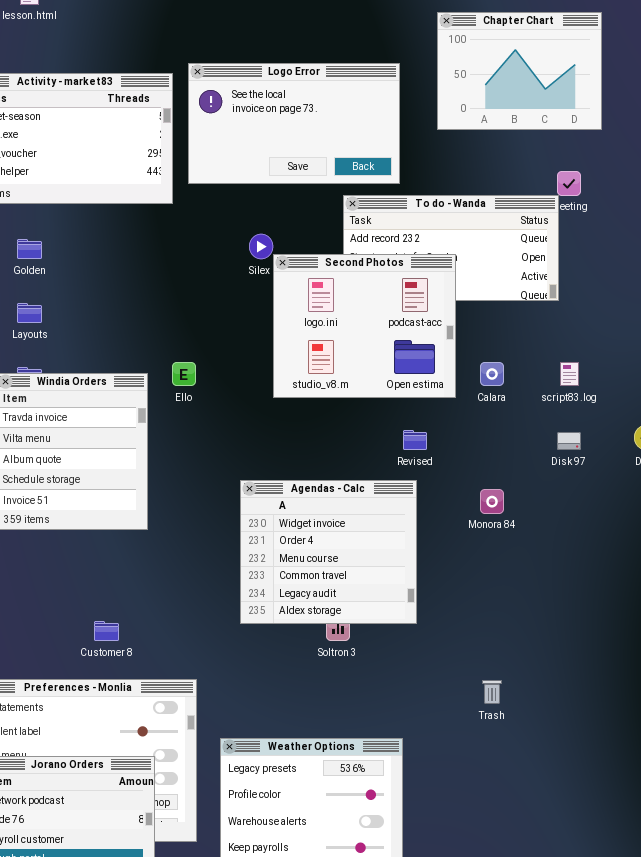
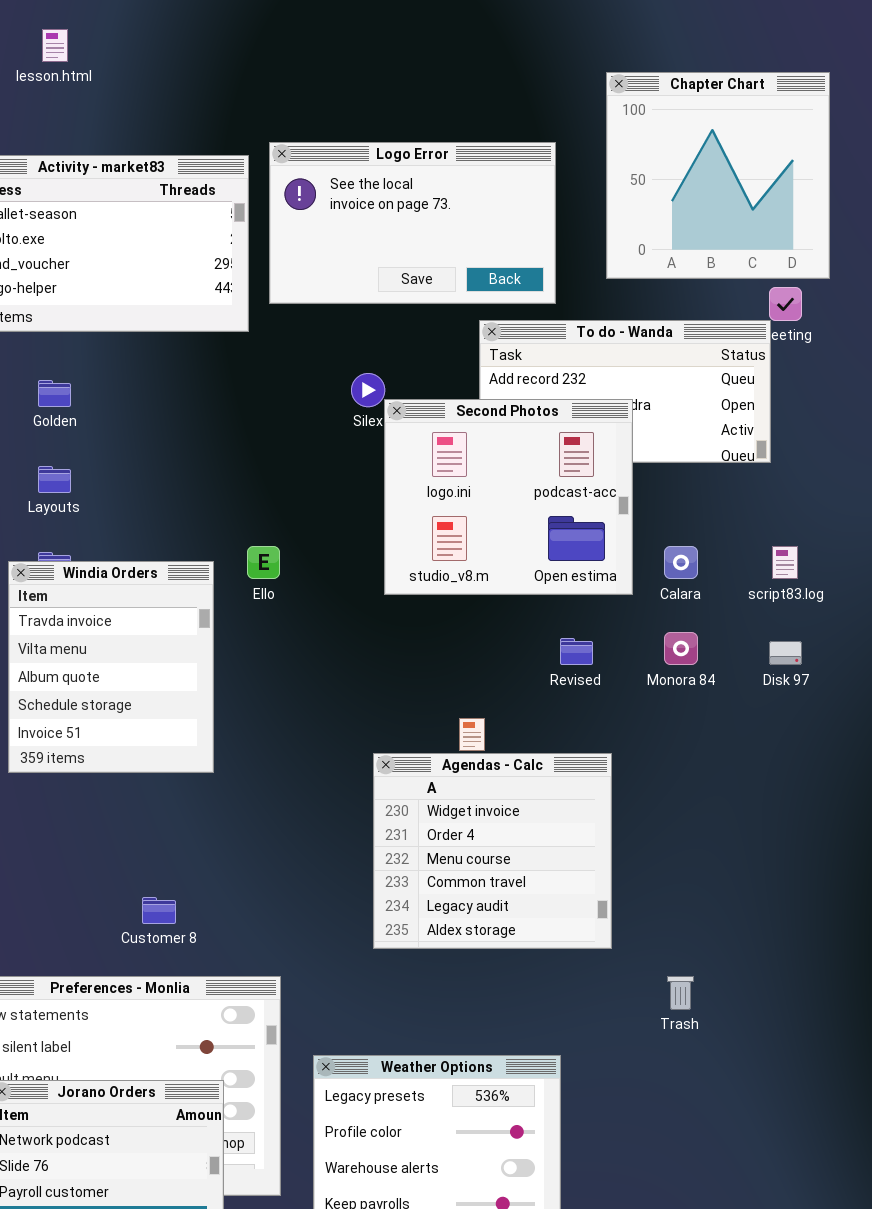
Chapter Chart: [437,12,602,130] -> [606,72,830,279], resized
Agendas - Calc: [240,480,417,624] -> [373,753,612,949], moved
Monora 84: [480,489,504,514] -> [664,632,698,665], moved

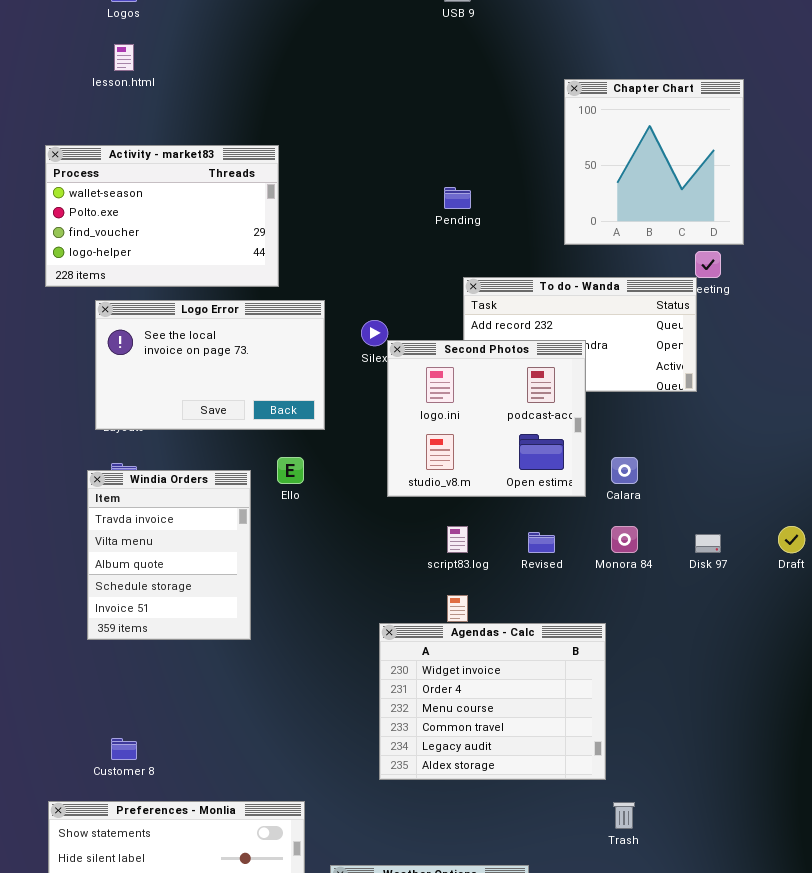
Logo Error: [269,142,556,304] -> [95,300,325,430], moved
script83.log: [772,546,798,579] -> [447,526,468,553], moved
Agendas - Calc: [373,753,612,949] -> [379,623,606,780], resized
Customer 8: [142,897,176,924] -> [111,738,137,760], moved

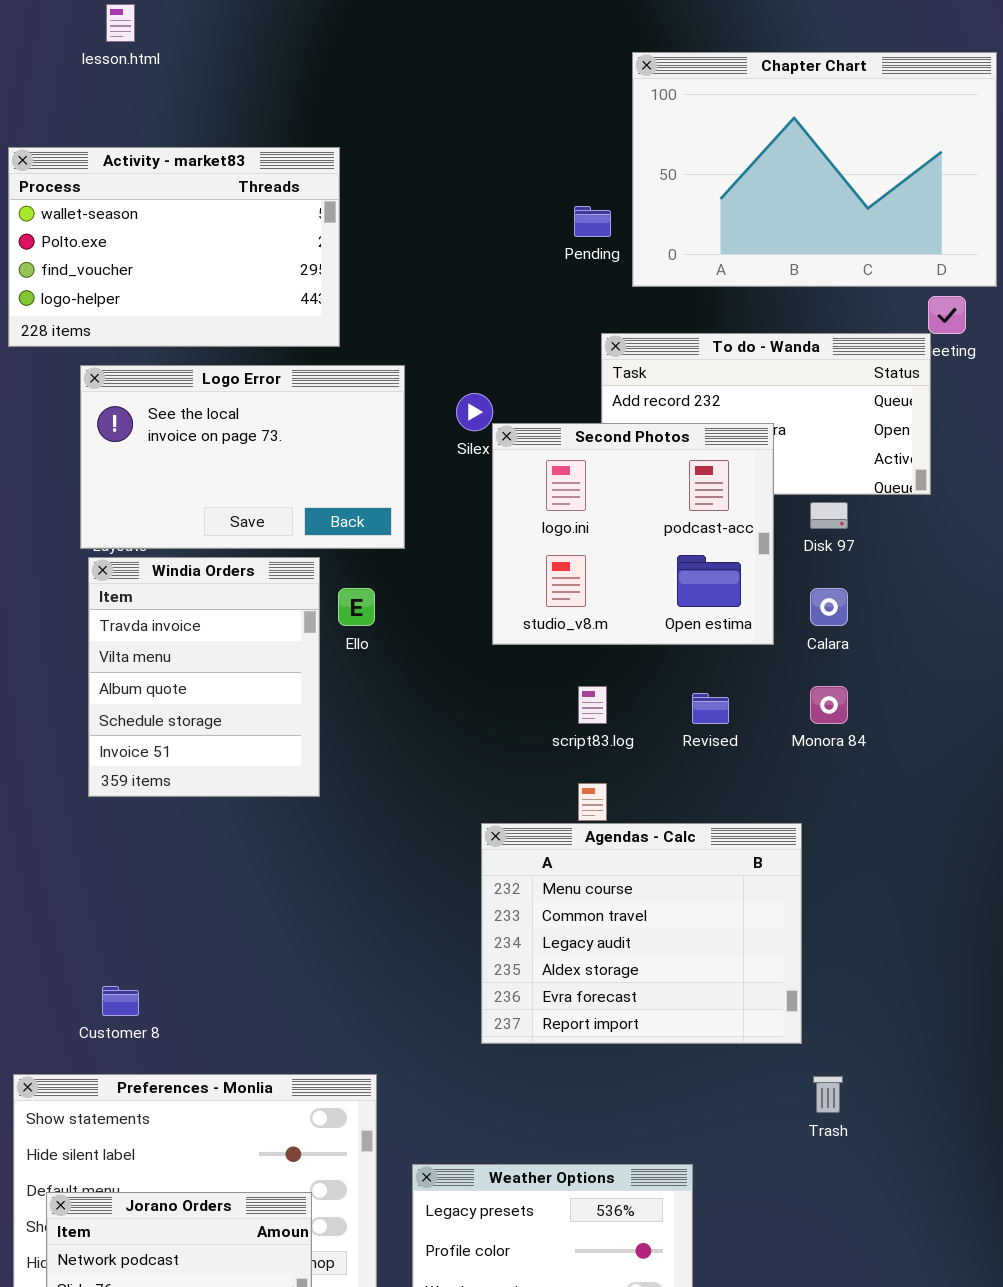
Chapter Chart: [564,79,744,245] -> [632,52,997,287], resized
Windia Orders: [87,470,251,640] -> [88,557,320,797], moved
Disk 97: [695,534,721,553] -> [810,502,848,529], moved
Agendas - Calc: [379,623,606,780] -> [481,823,802,1044], scrolled down 2 rows

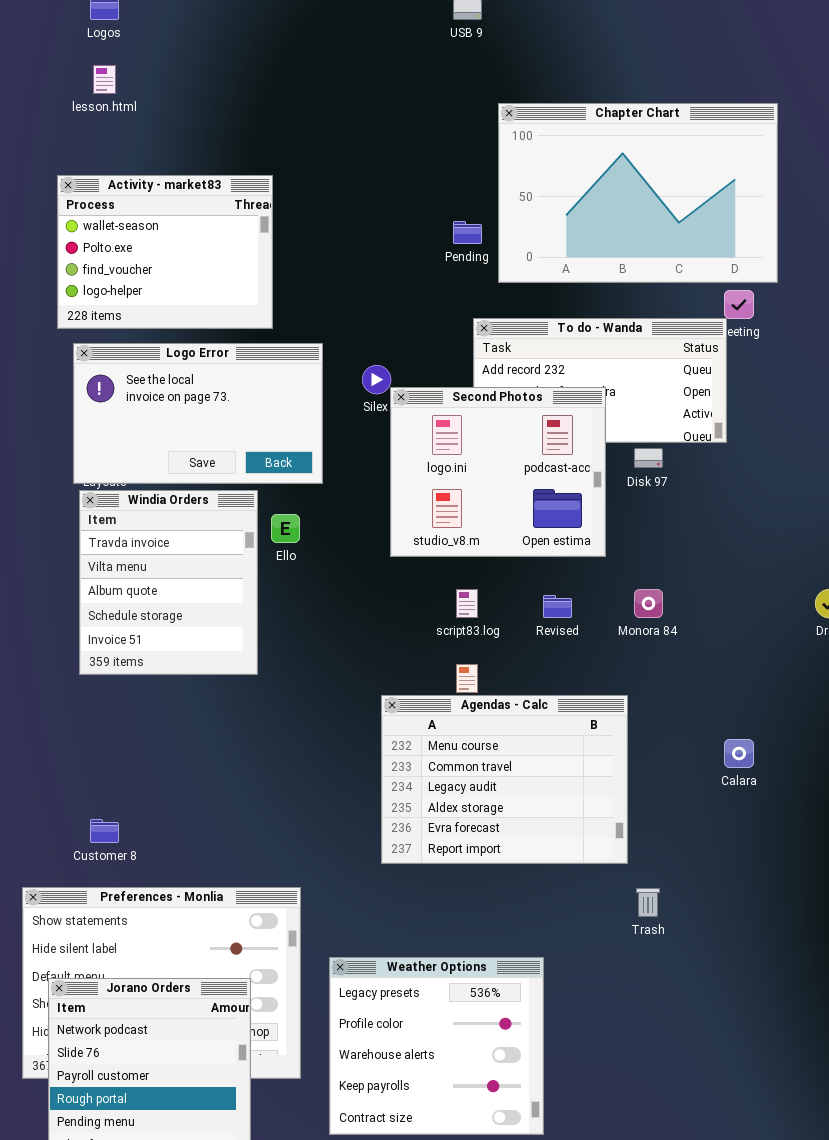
Activity - market83: [8,147,340,347] -> [57,175,273,329], resized
Calara: [810,588,848,626] -> [724,739,754,768], moved

